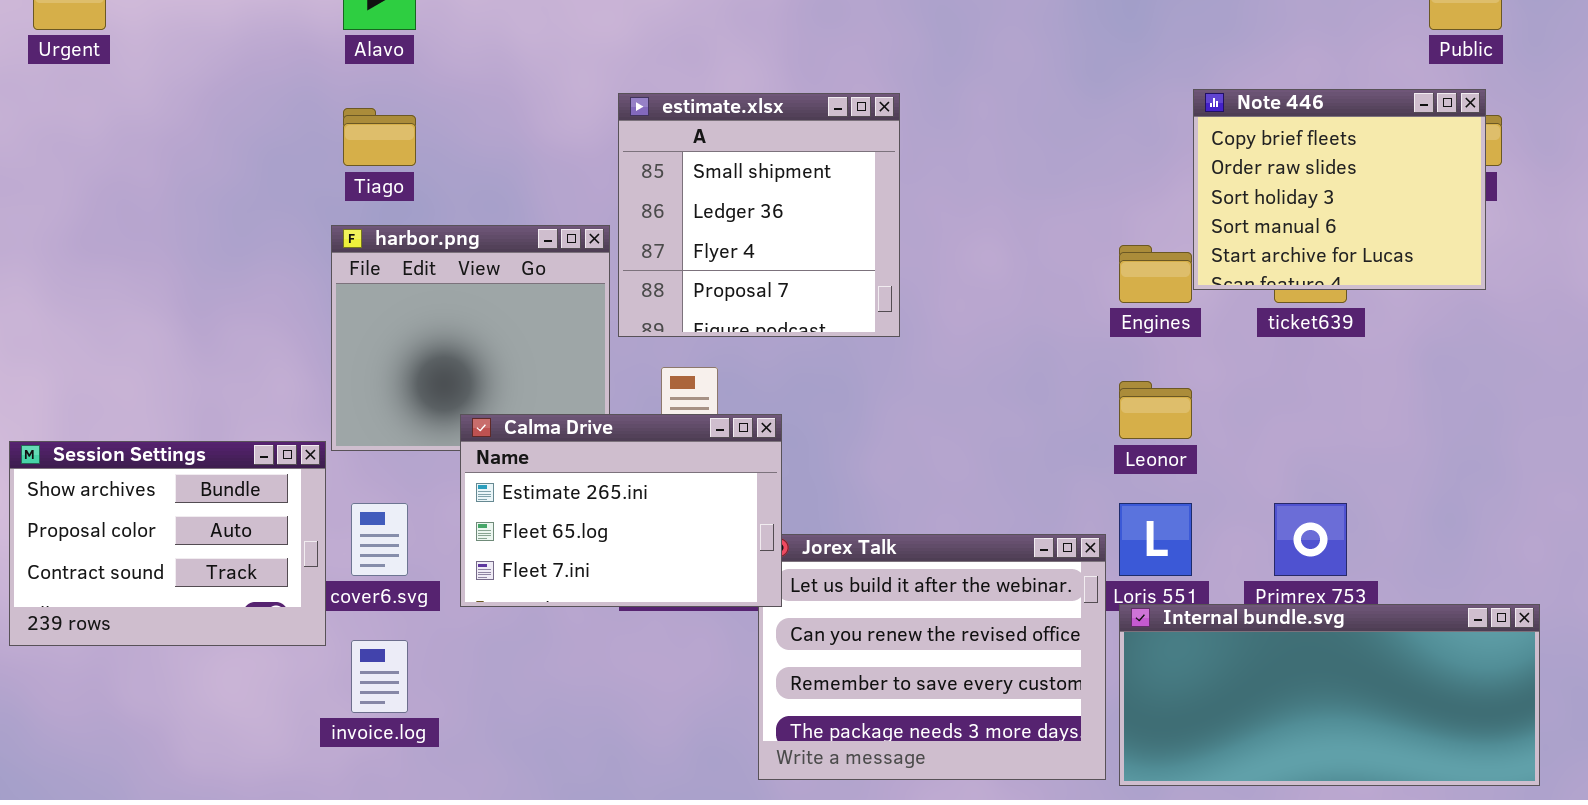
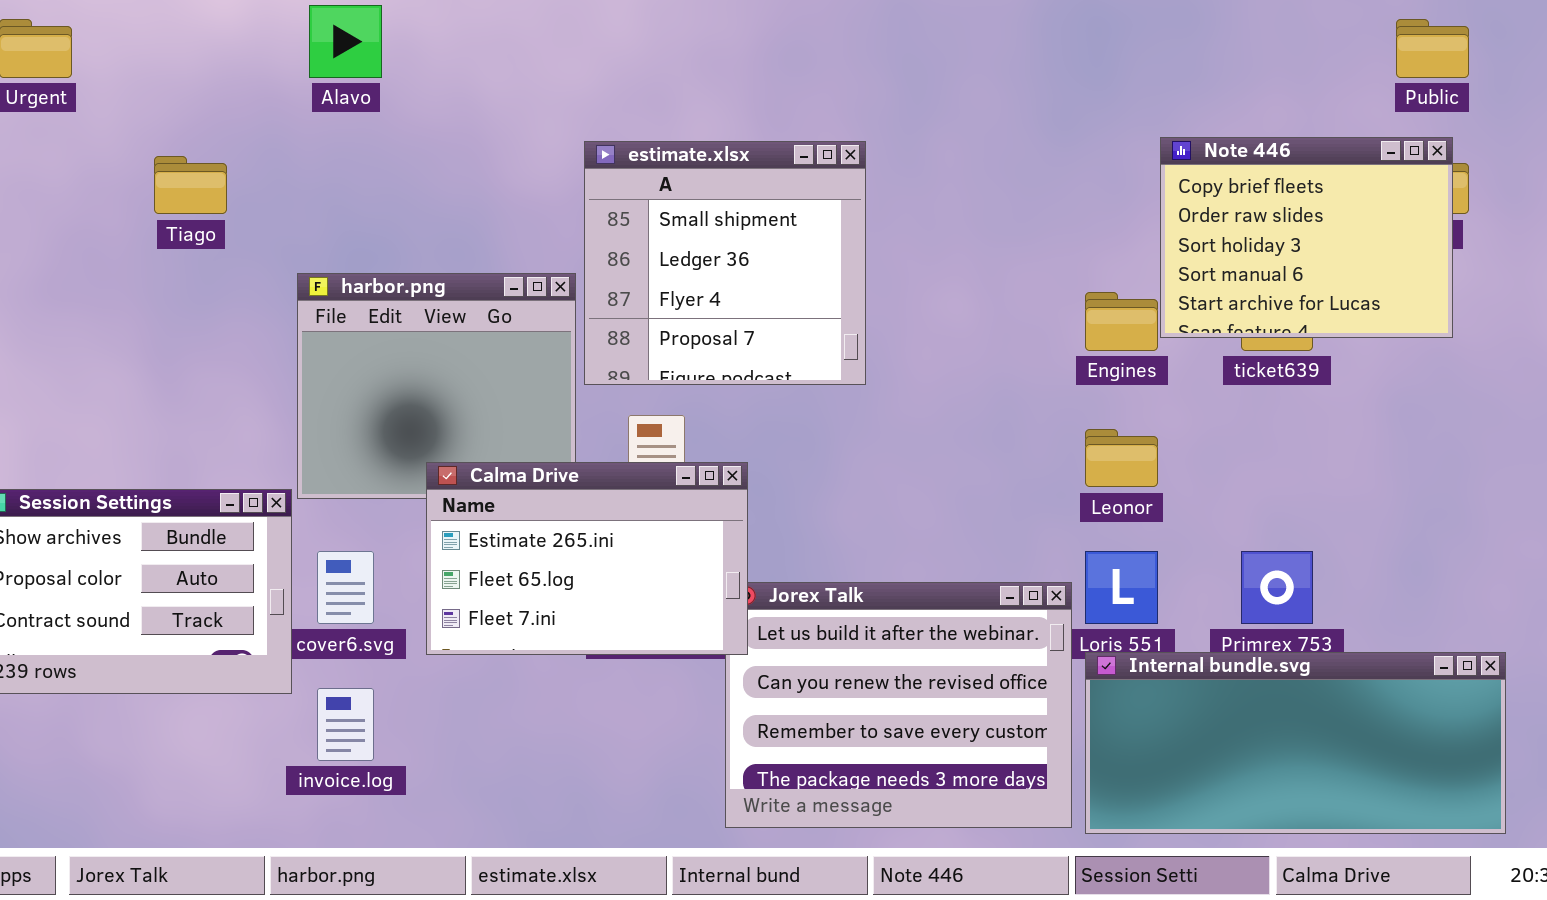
Tiago: [343,108,416,166] -> [154,156,227,214], moved

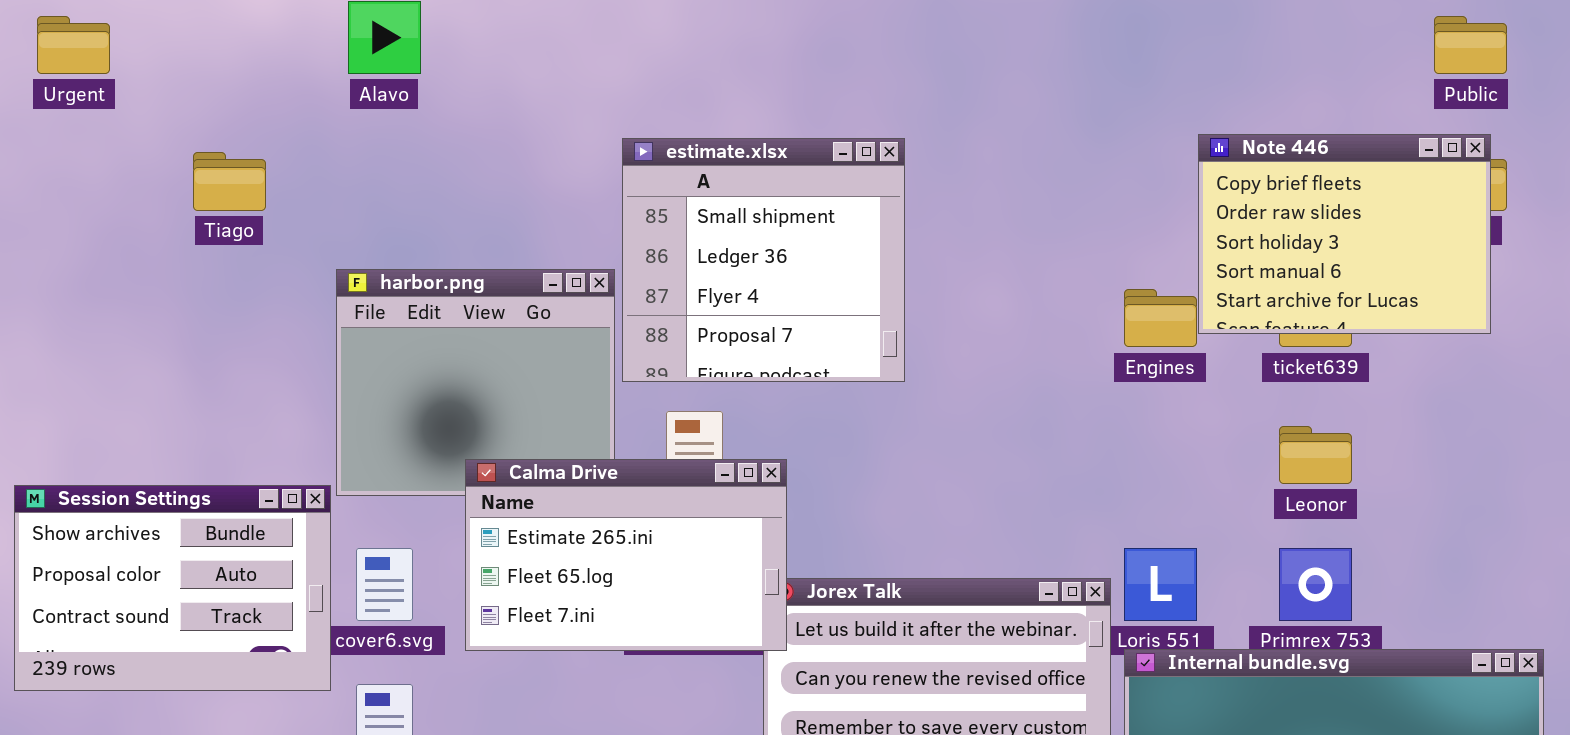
Leonor: [1085,429,1158,487] -> [1279,426,1352,484], moved

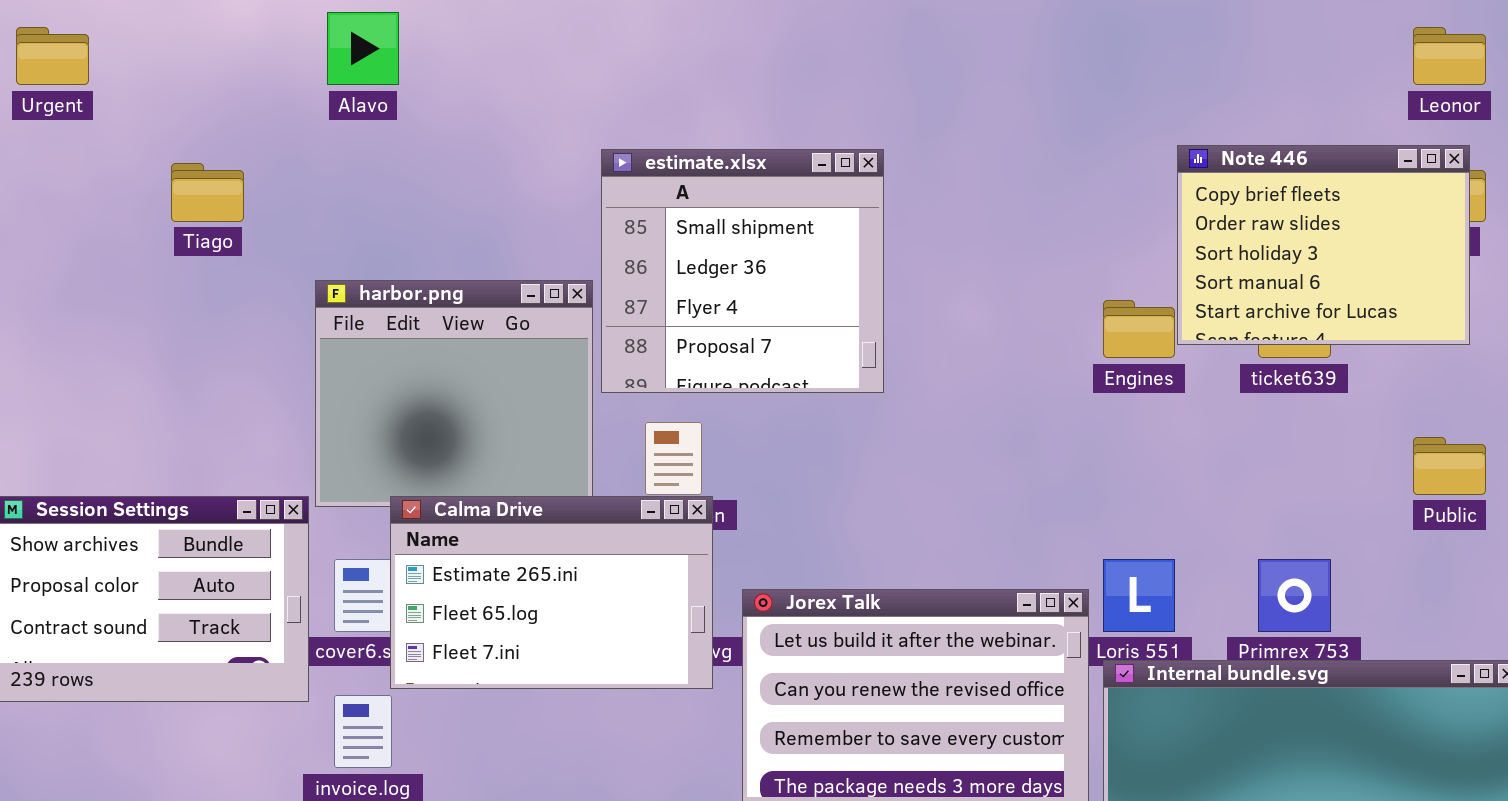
Public: [1434,16,1507,74] -> [1413,437,1486,495], moved
Leonor: [1279,426,1352,484] -> [1413,27,1486,85], moved
Calma Drive: [465,459,787,651] -> [390,496,713,689], moved

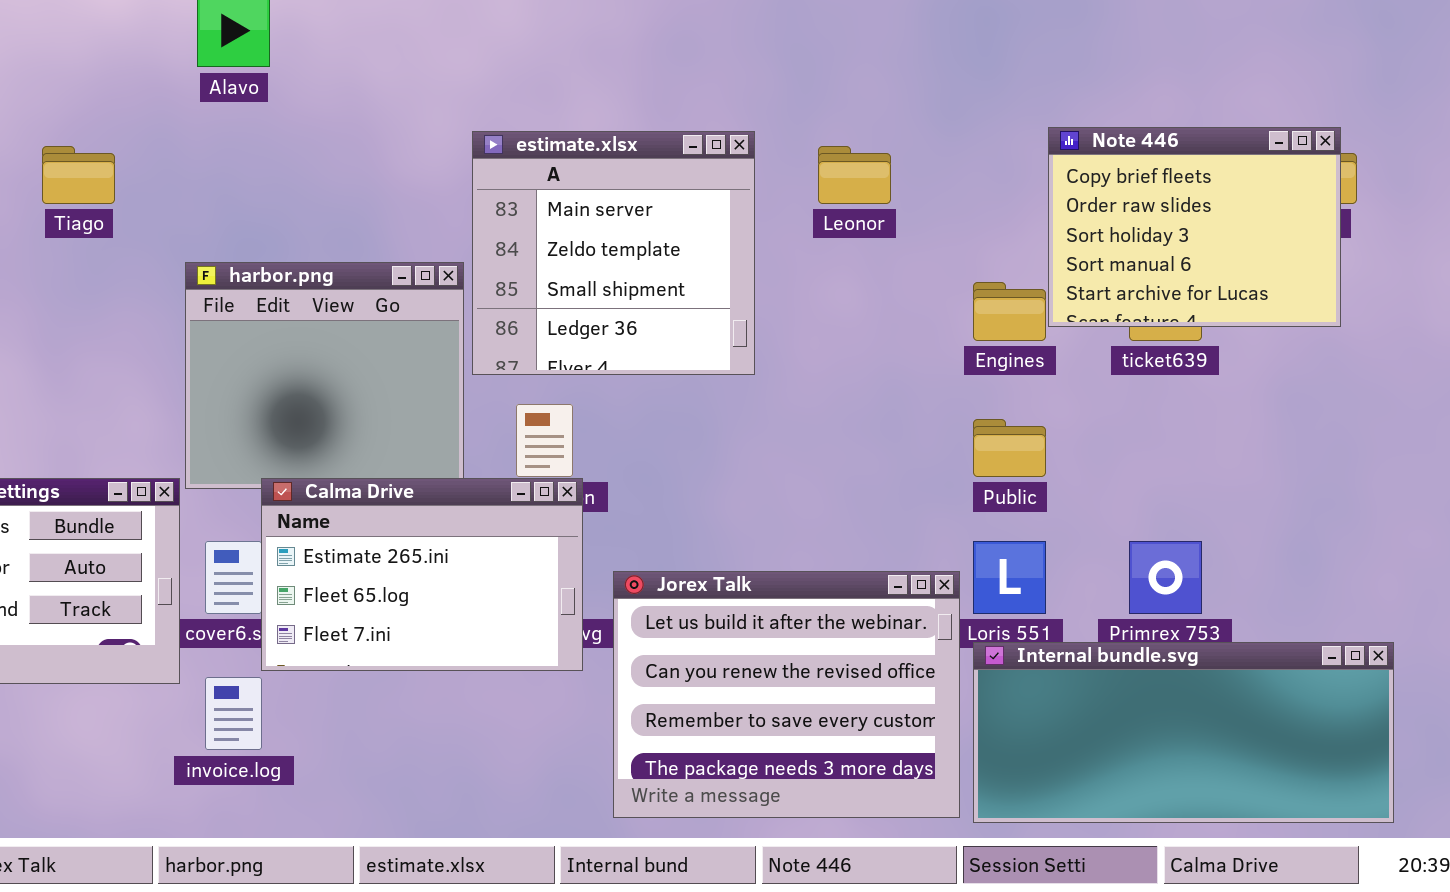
Leonor: [1413,27,1486,85] -> [818,146,891,204], moved
estimate.xlsx: [601,149,884,393] -> [472,131,755,375], scrolled up 2 rows
Public: [1413,437,1486,495] -> [973,419,1046,477], moved

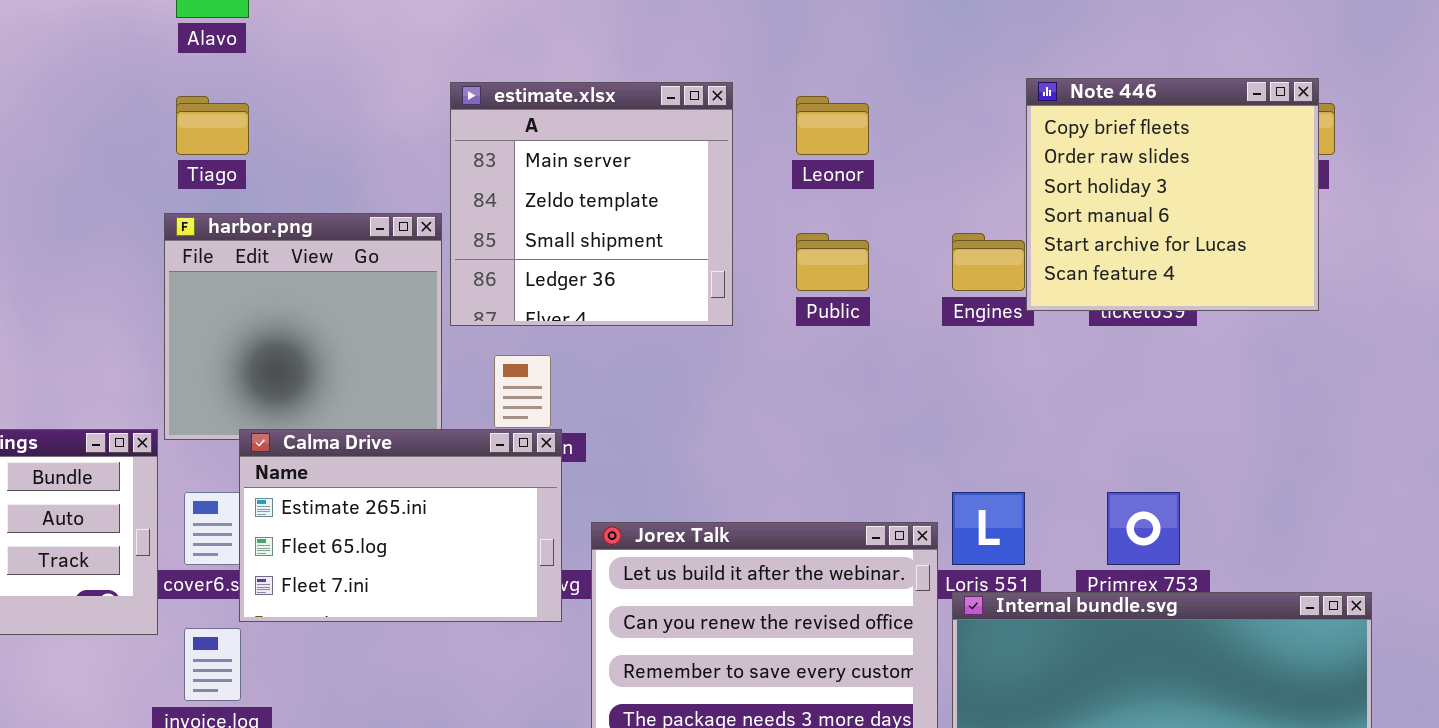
Note 446: [1048,127,1341,327] -> [1026,78,1319,311], resized
Tiago: [42,146,115,204] -> [176,96,249,155], moved
Public: [973,419,1046,477] -> [796,233,869,291], moved

